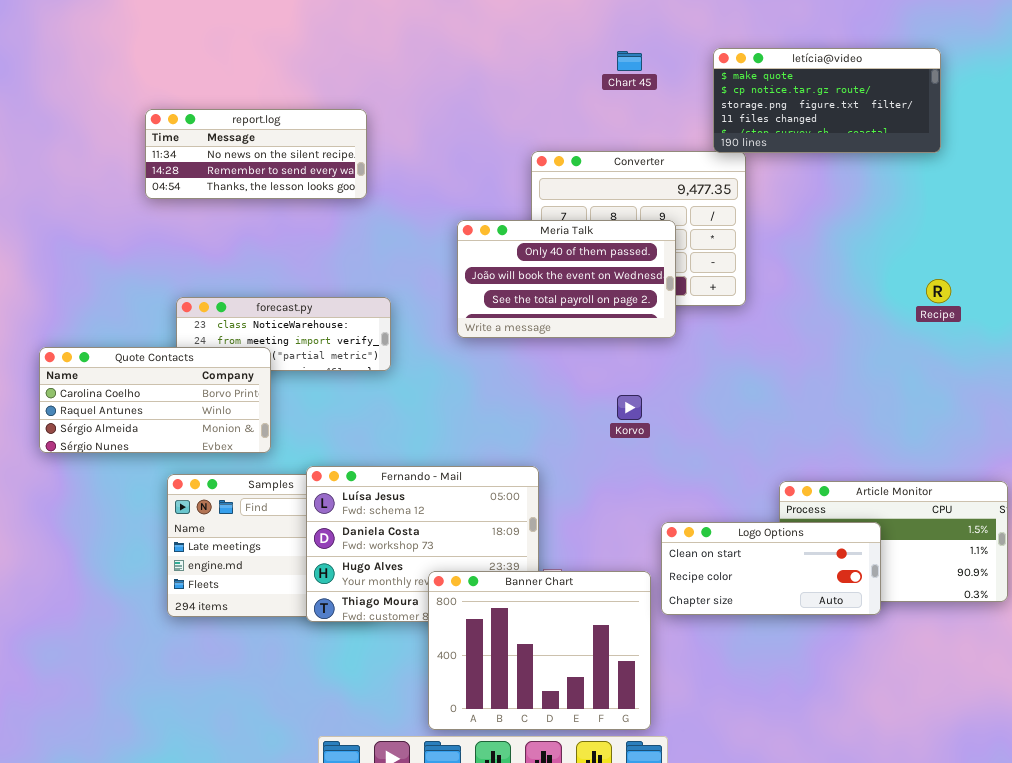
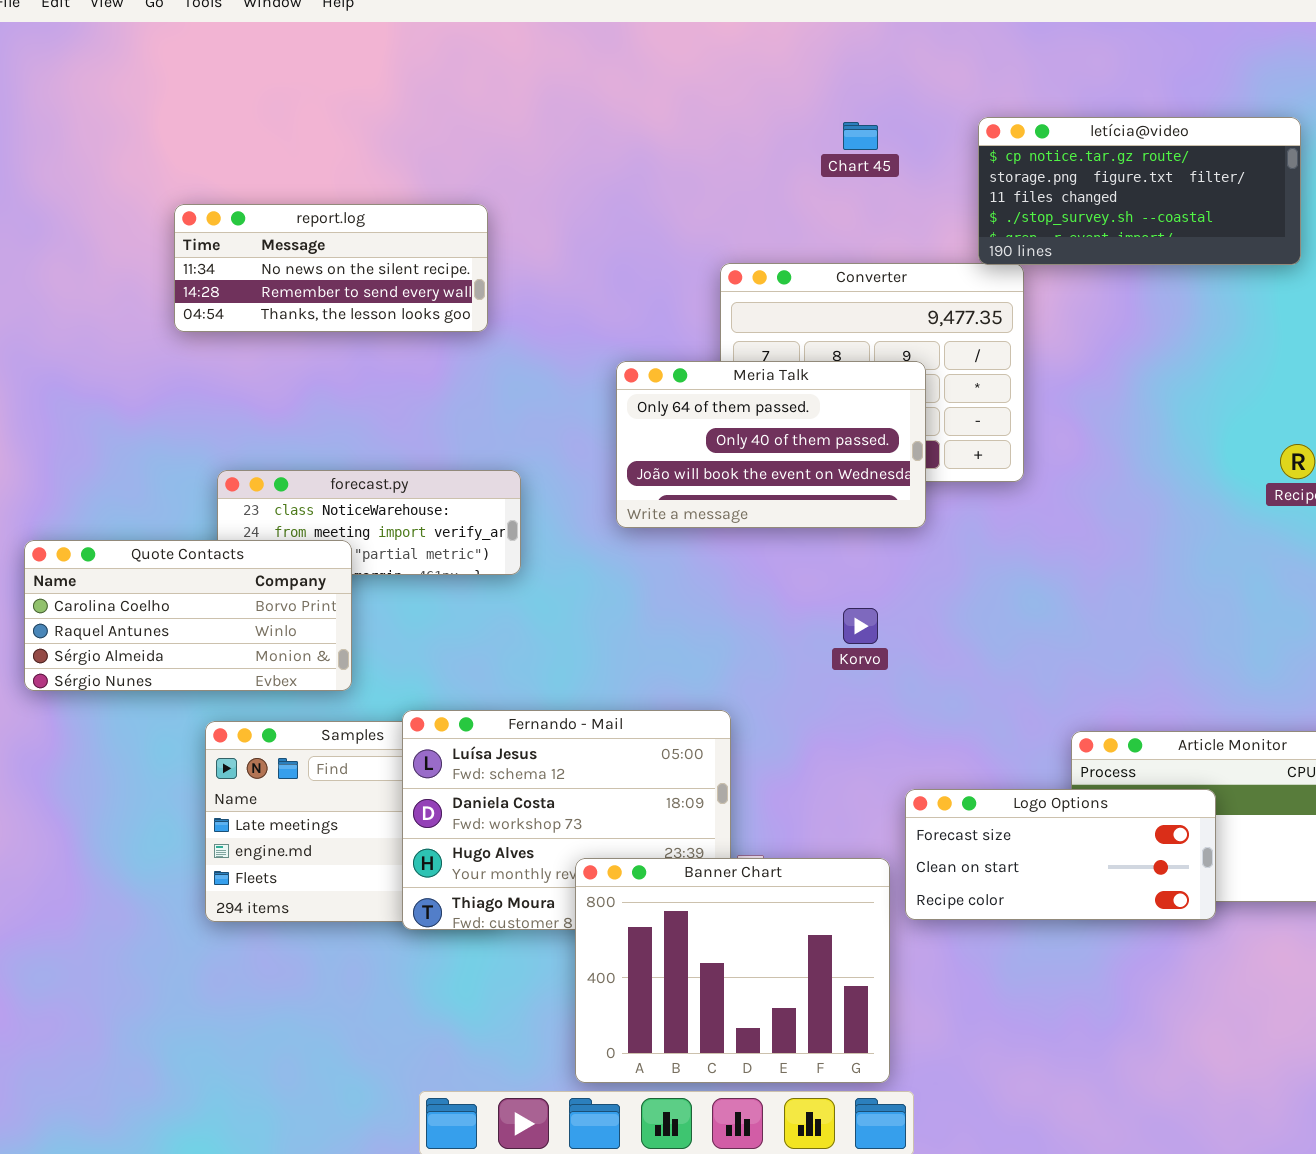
letícia@video: [713,48,941,153] -> [978,117,1301,265], scrolled down 1 row
Meria Talk: [457,220,676,338] -> [616,361,926,528], scrolled up 1 row
Logo Options: [661,522,881,615] -> [905,789,1216,920], scrolled up 1 row

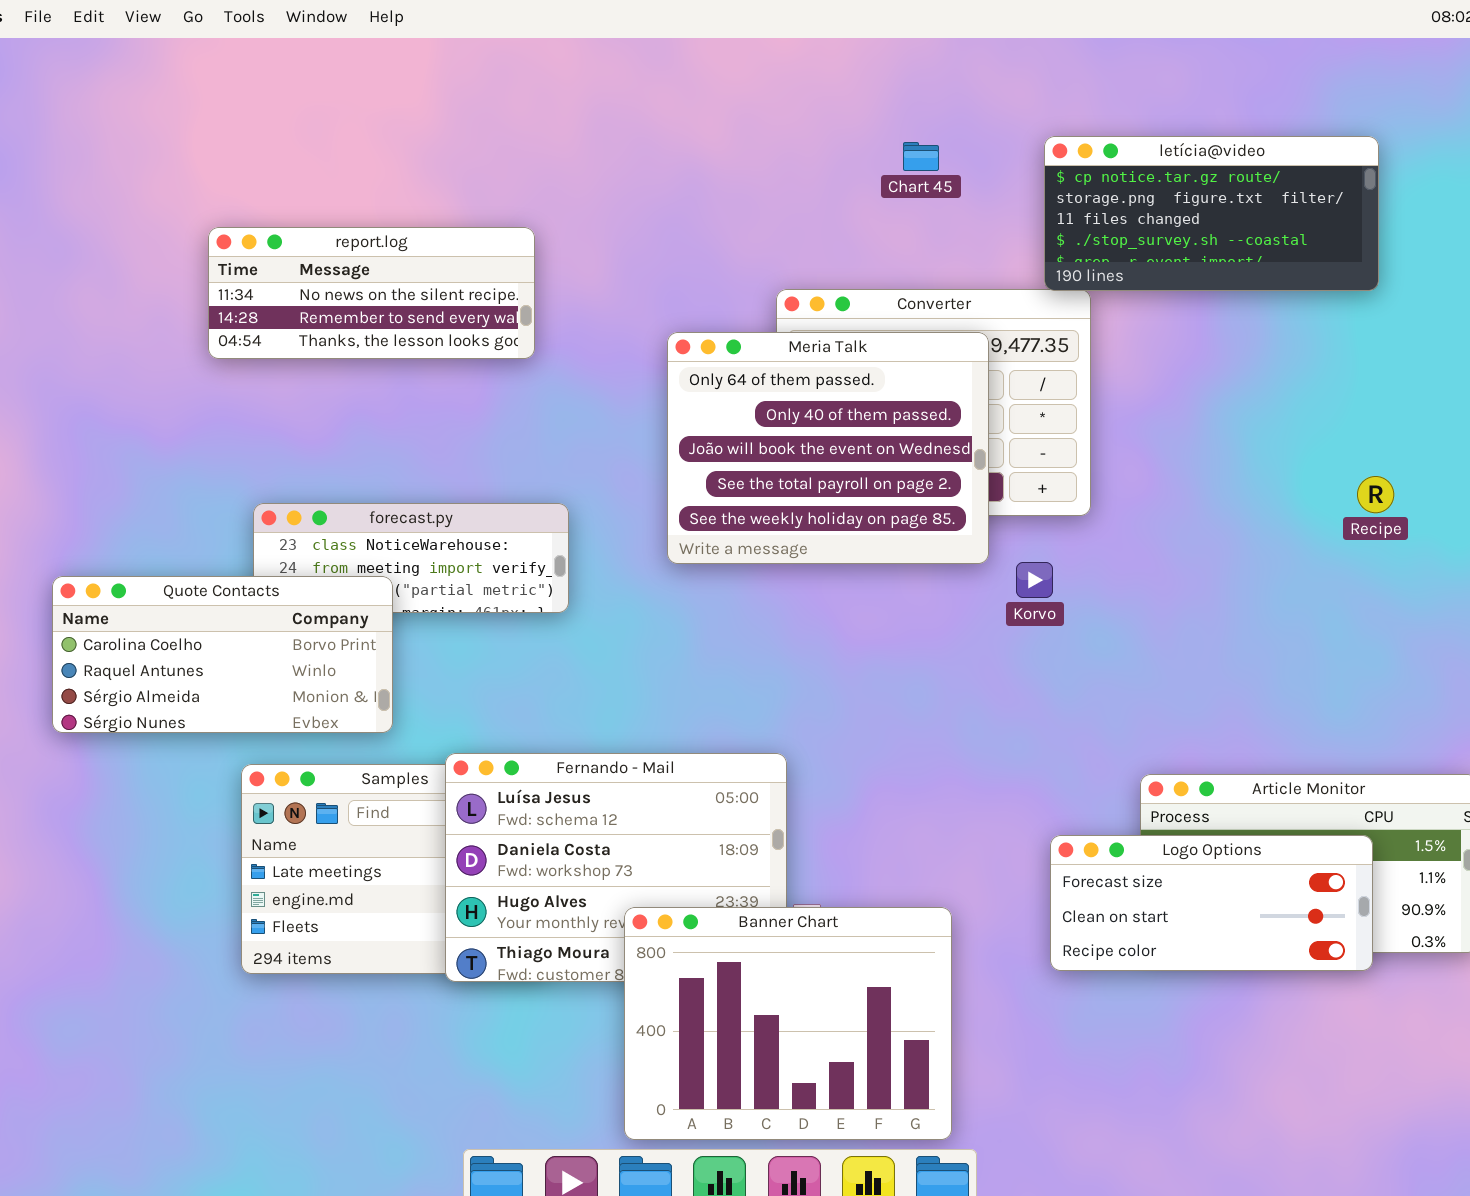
Meria Talk: [616,361,926,528] -> [667,332,989,564], resized
Korvo: [843,608,878,644] -> [1016,562,1053,598], moved
Logo Options: [905,789,1216,920] -> [1050,835,1373,971], moved

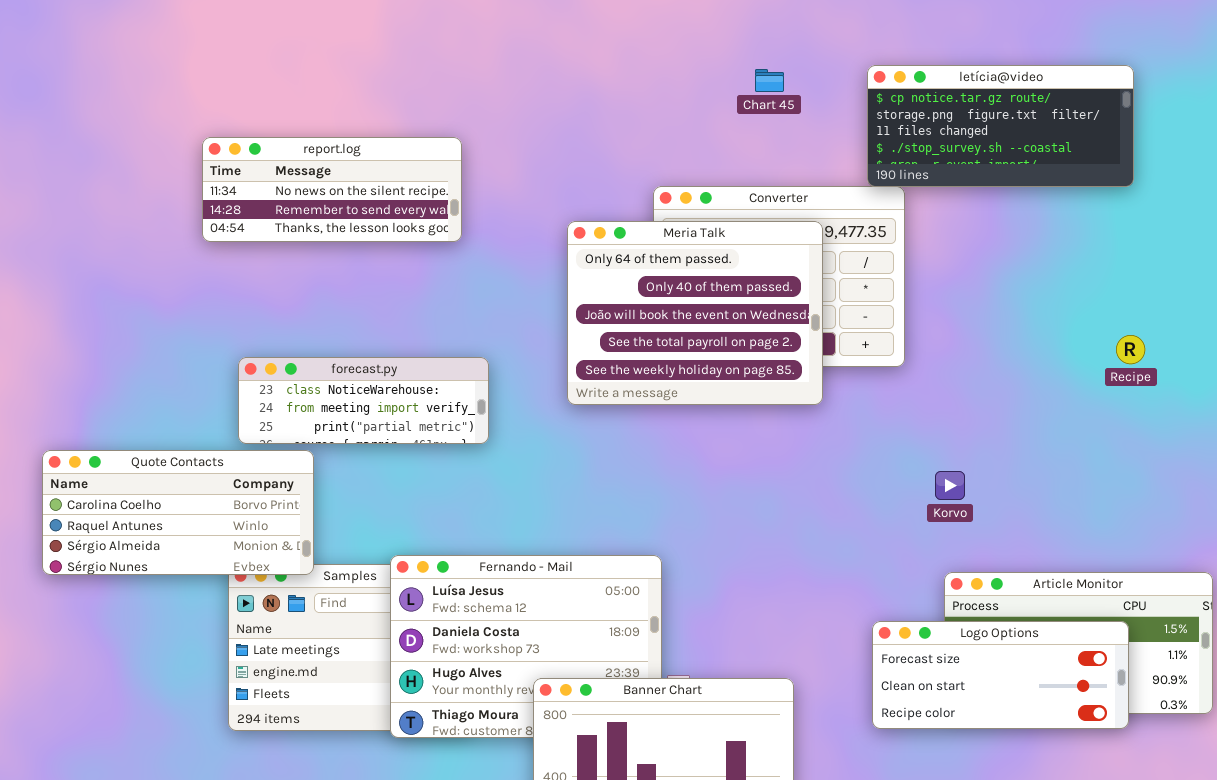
Korvo: [1016,562,1053,598] -> [935,471,965,500], moved
Quote Contacts: [52,576,393,733] -> [42,450,314,575], moved

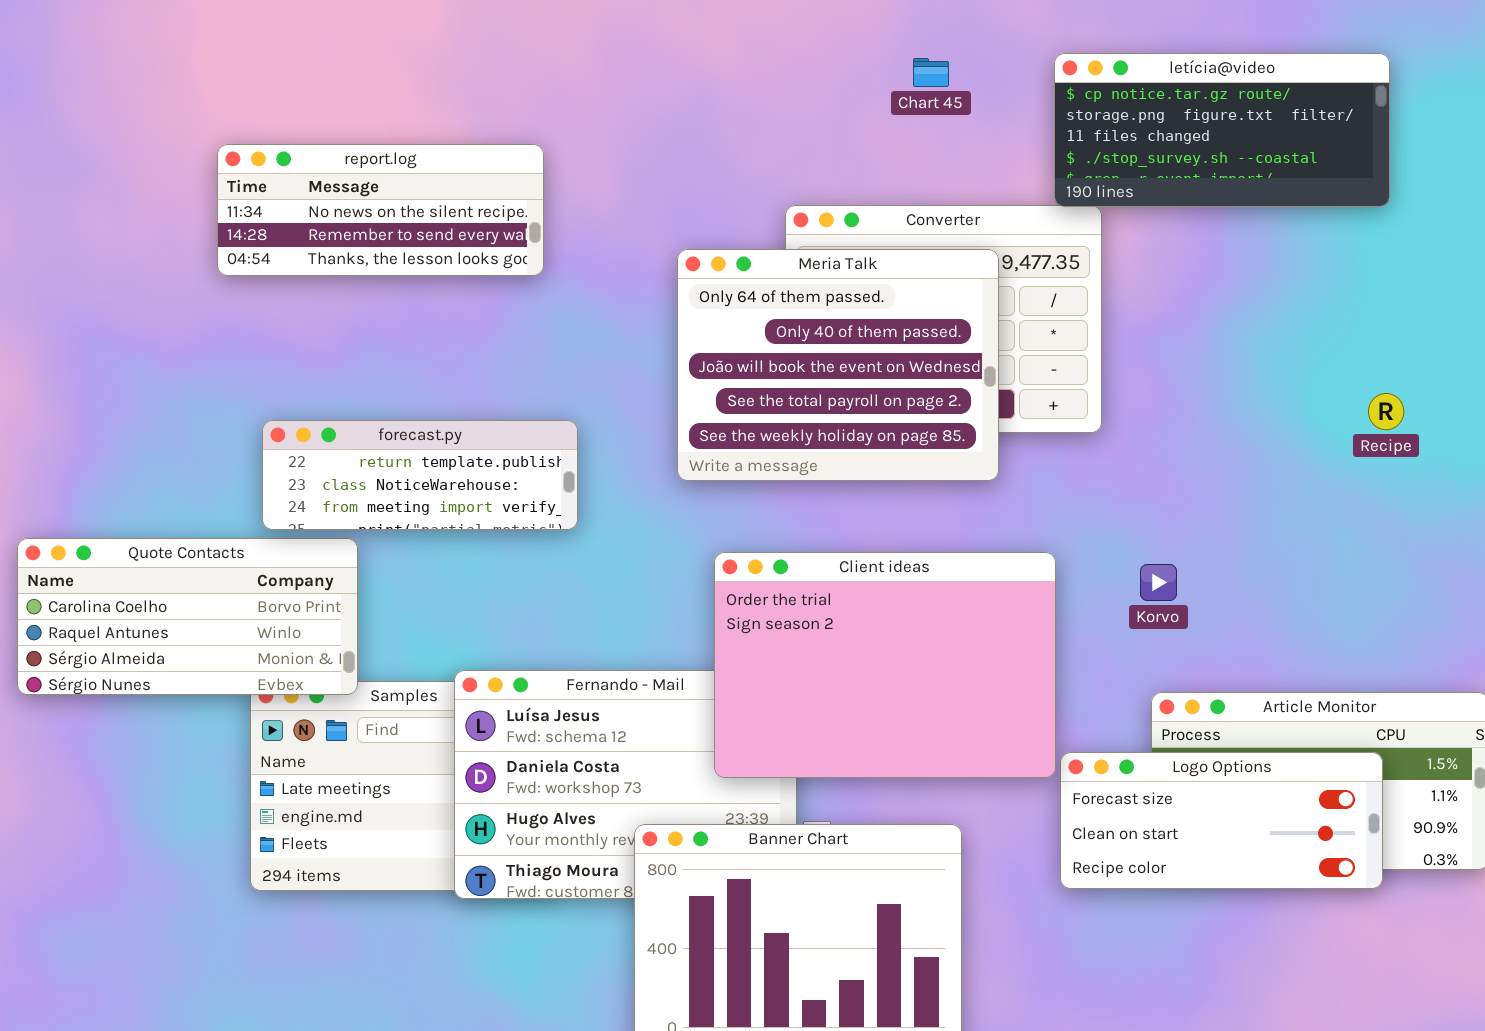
forecast.py: [238,357,489,444] -> [262,420,578,530], scrolled up 1 row
Client ideas: none -> [714,552,1056,778], opened

